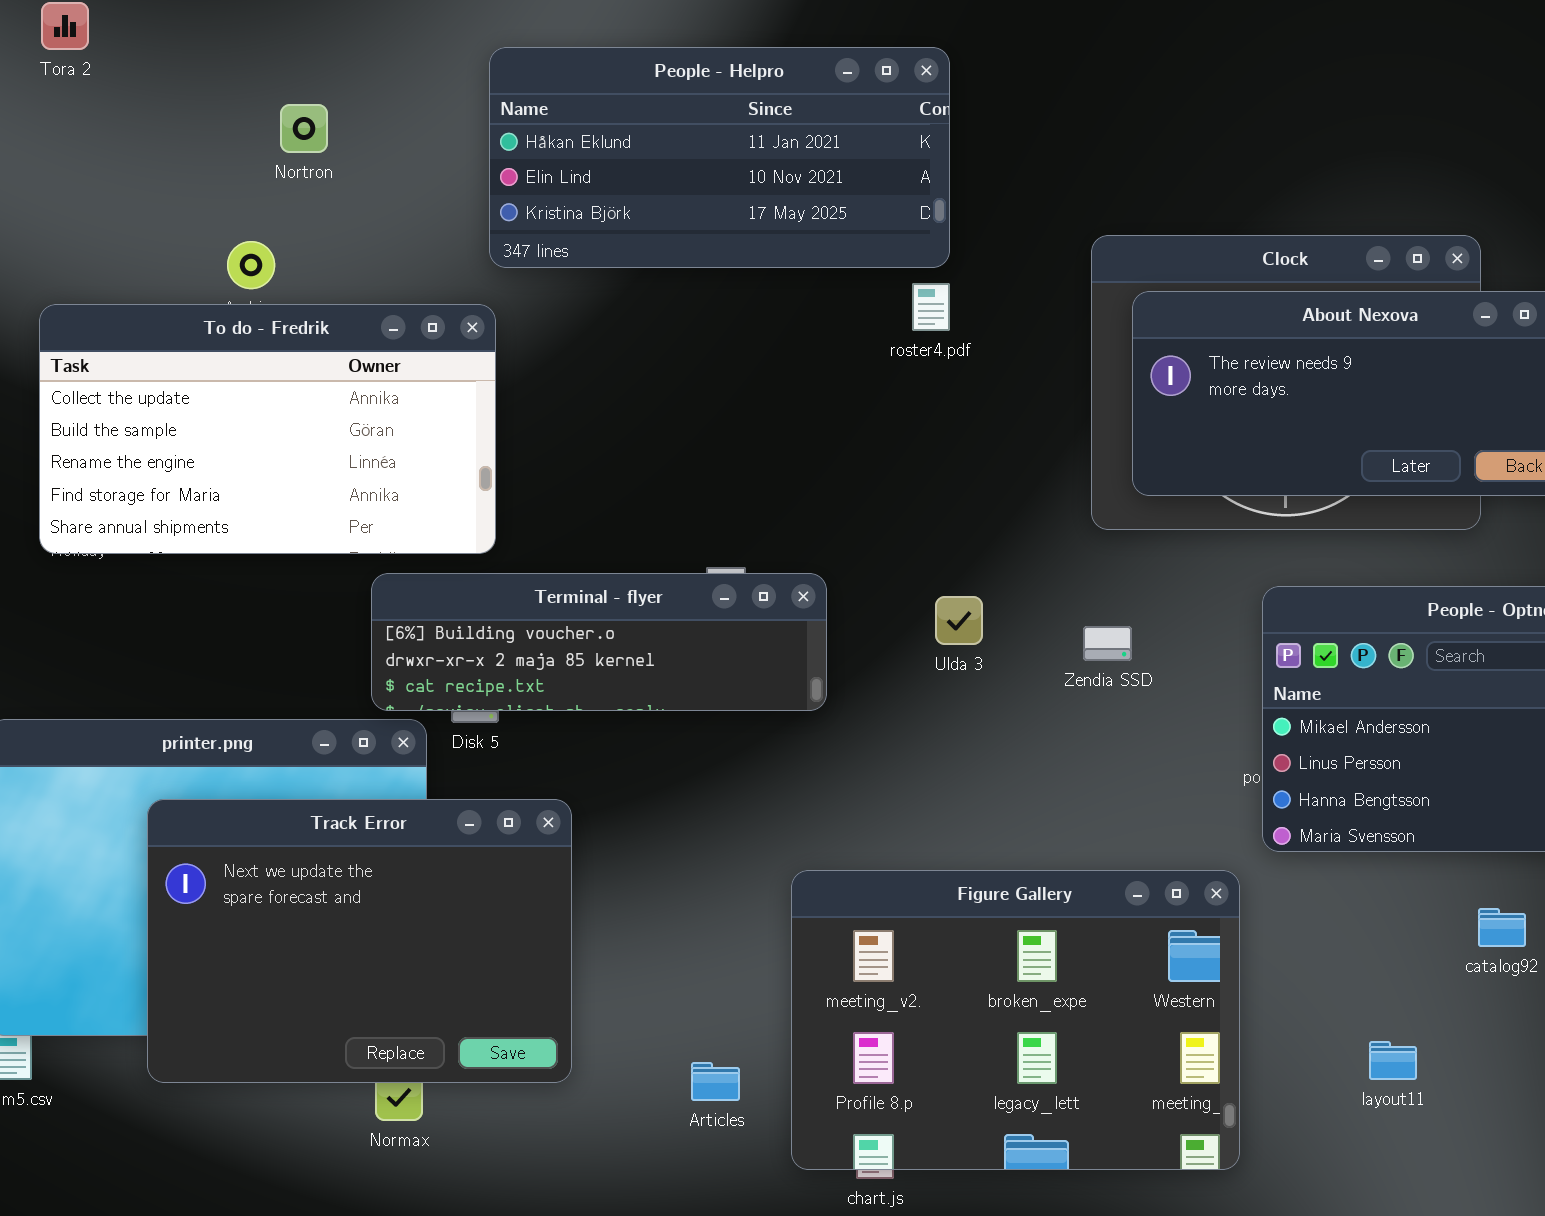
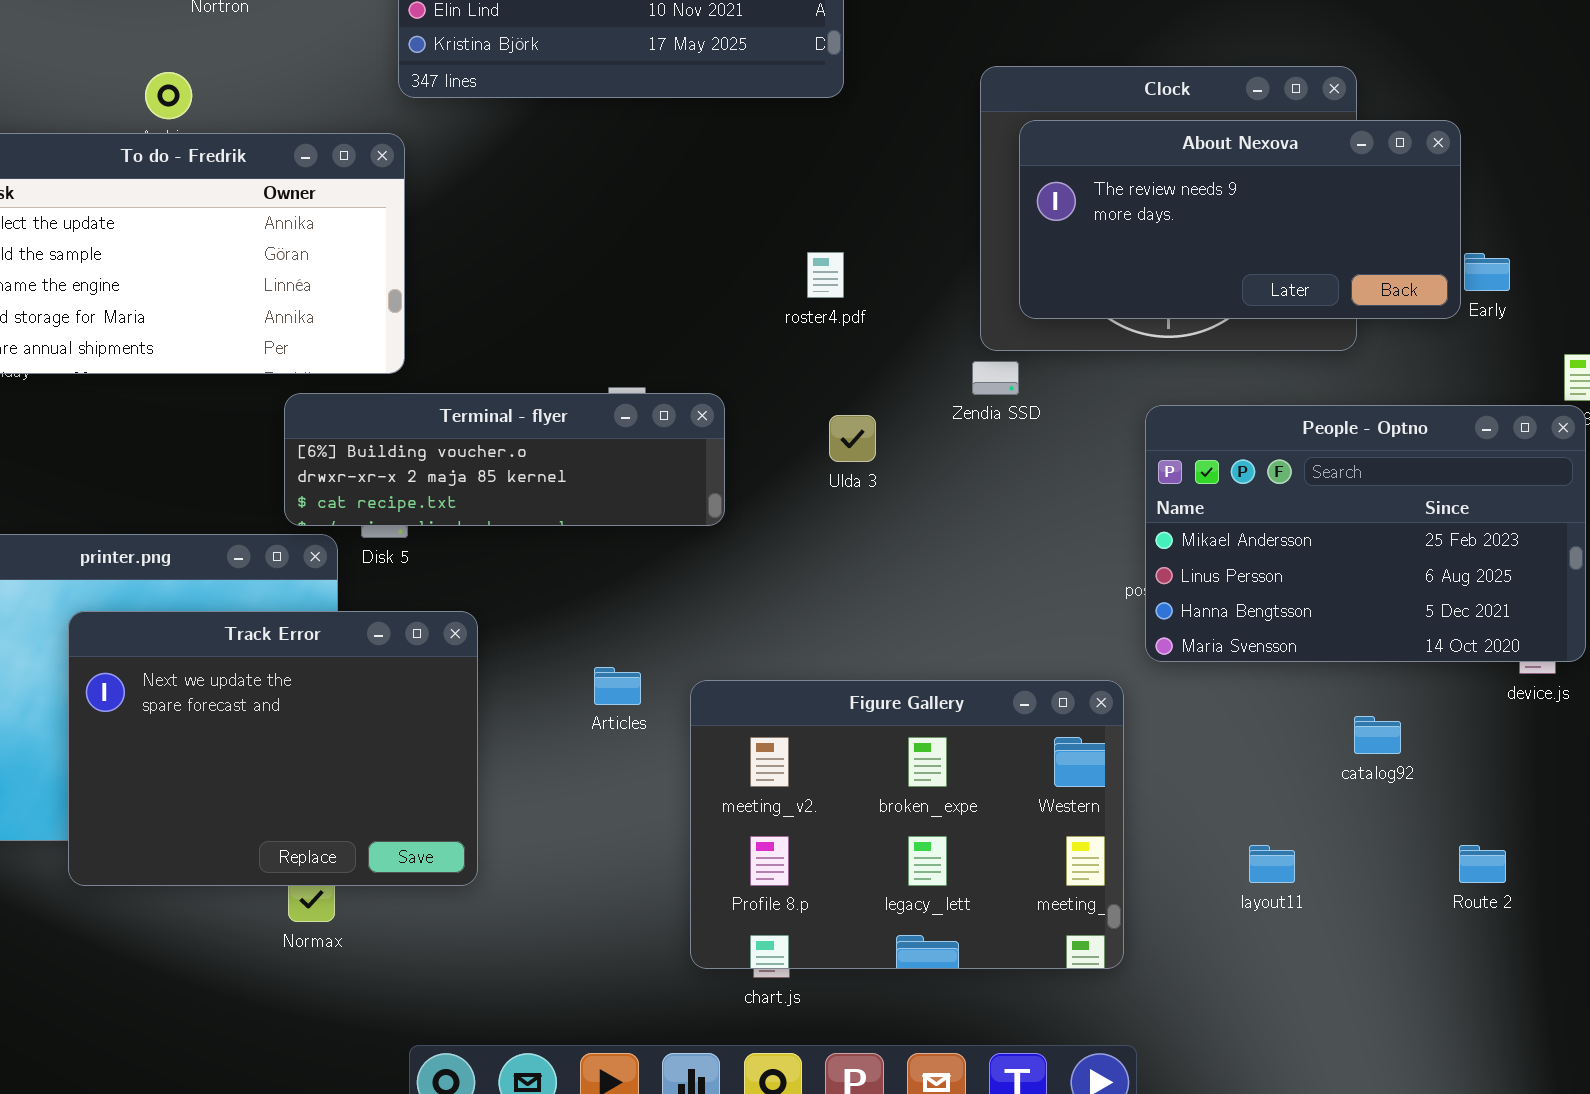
roster4.pdf: [912,283,950,331] -> [807,252,844,298], moved
Zendia SSD: [1083,626,1132,661] -> [972,361,1019,395], moved
Articles: [691,1062,740,1101] -> [594,667,641,705], moved

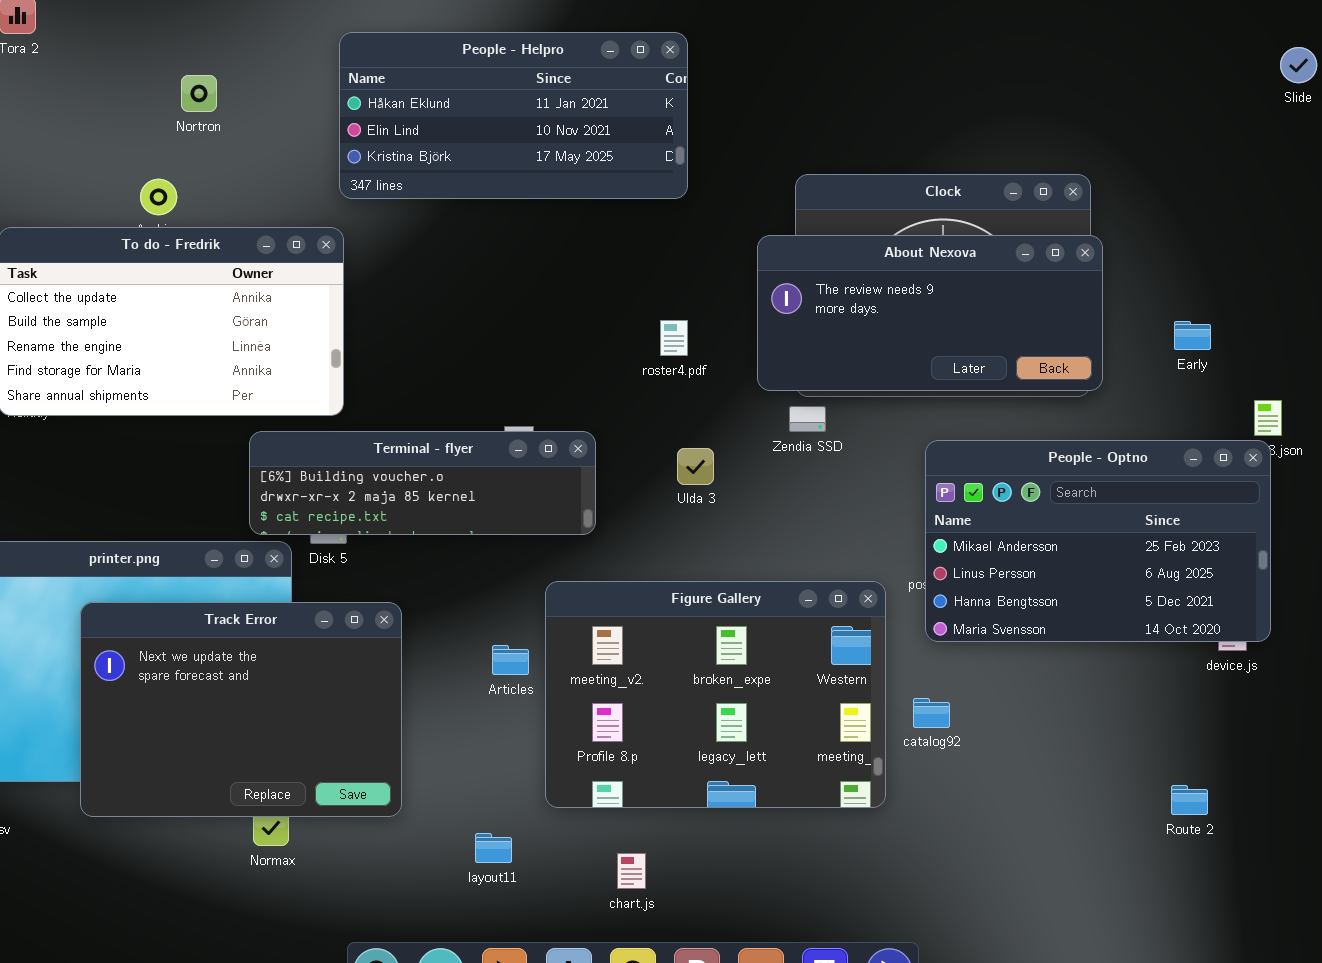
About Nexova: [1019,120,1461,319] -> [757,235,1103,391], moved
Figure Gallery: [690,680,1124,969] -> [545,581,886,808], moved
catalog92: [1354,716,1401,754] -> [913,698,950,728], moved
layout11: [1249,845,1295,883] -> [475,833,512,863], moved

